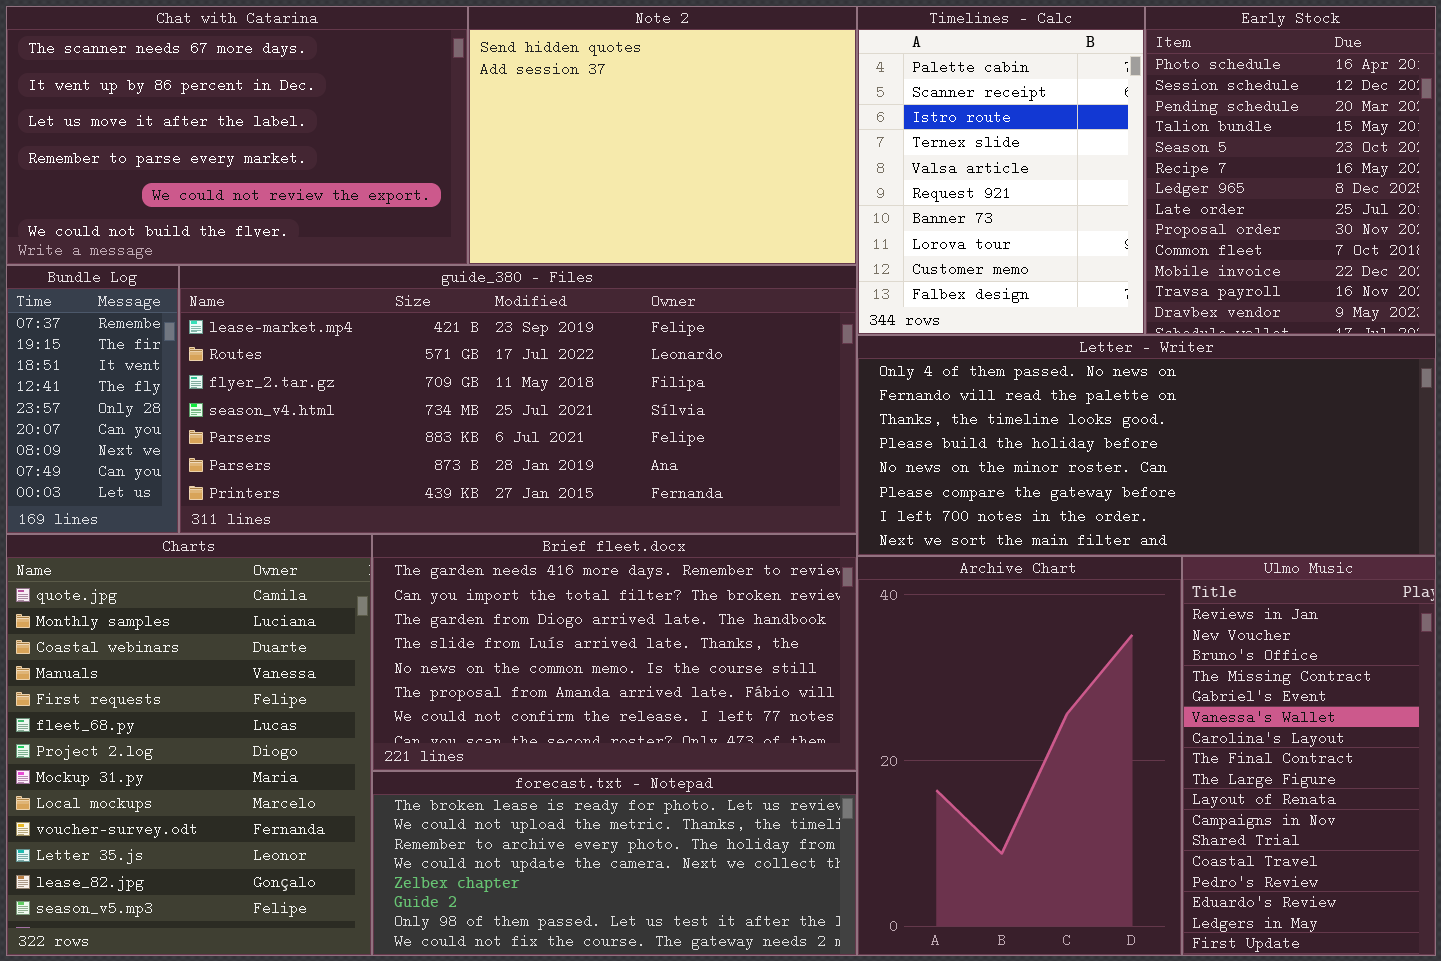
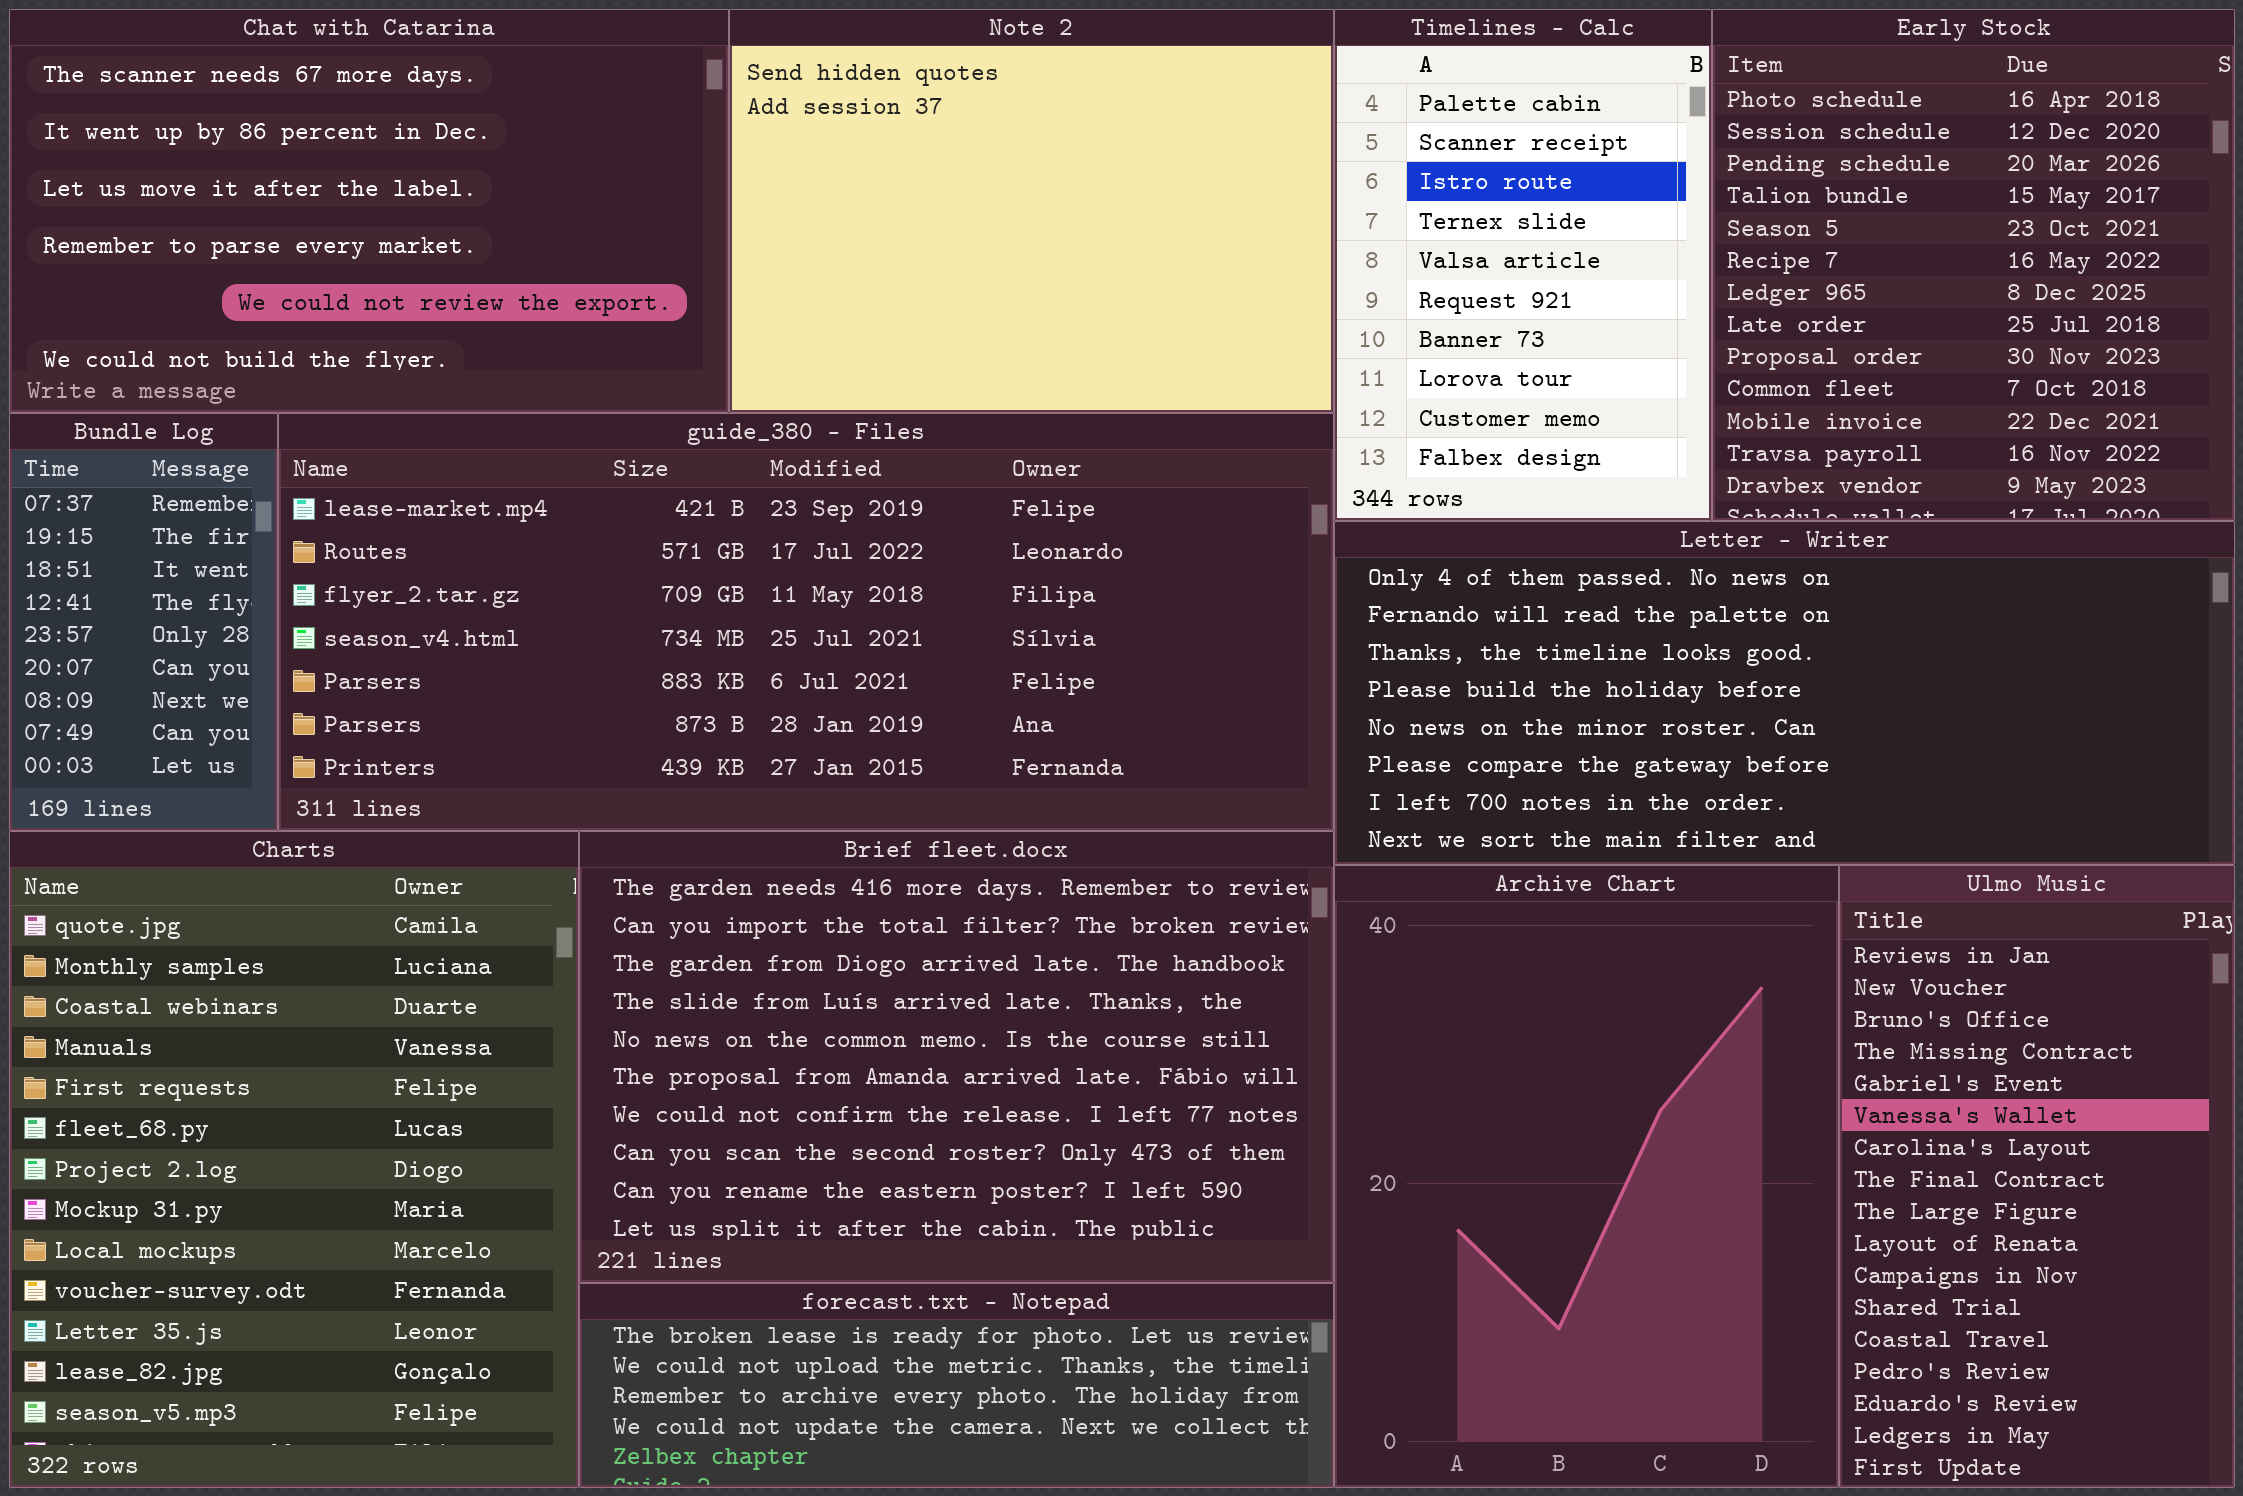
Timelines - Calc: [857,6,1145,335] -> [1334,9,1712,521], resized
Early Stock: [1145,6,1436,335] -> [1712,9,2235,521], resized
Brief fleet.docx: [372,534,857,771] -> [579,831,1334,1283], resized
forecast.txt - Notepad: [372,771,857,956] -> [579,1283,1334,1488], resized

